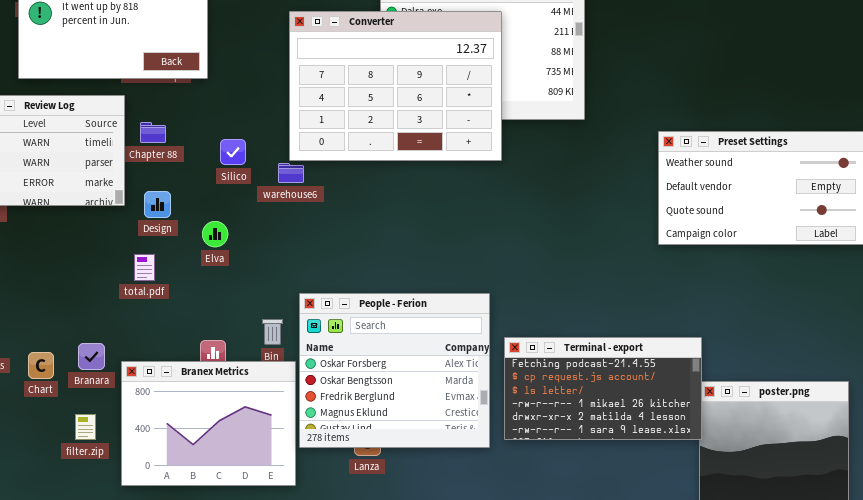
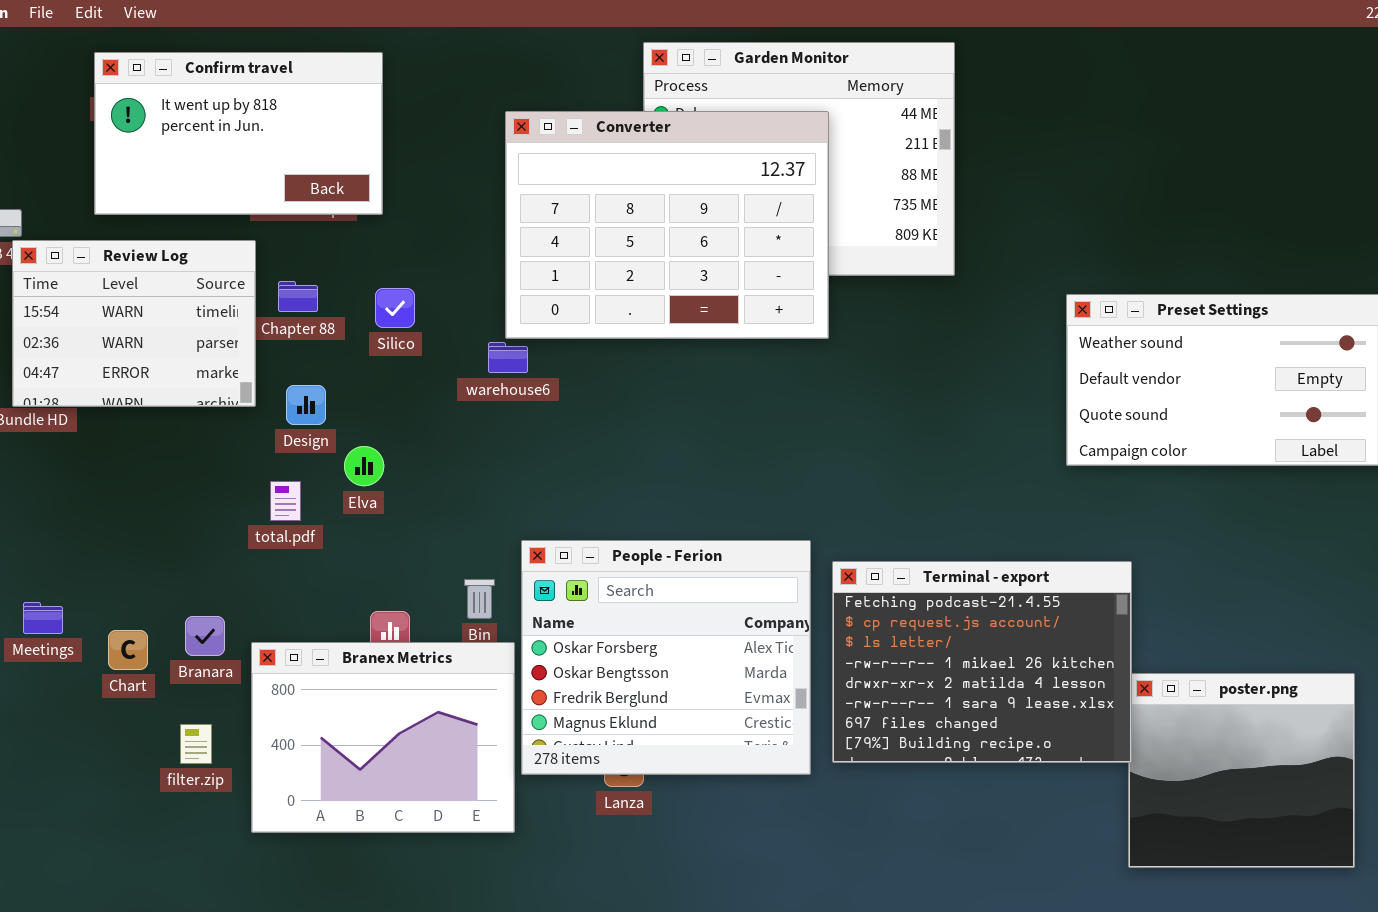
Silico: [220,139,246,165] -> [375,288,415,328], moved
Elva: [202,221,228,247] -> [344,446,384,486], moved
Terminal - export: [504,337,702,440] -> [832,561,1132,763], resized

